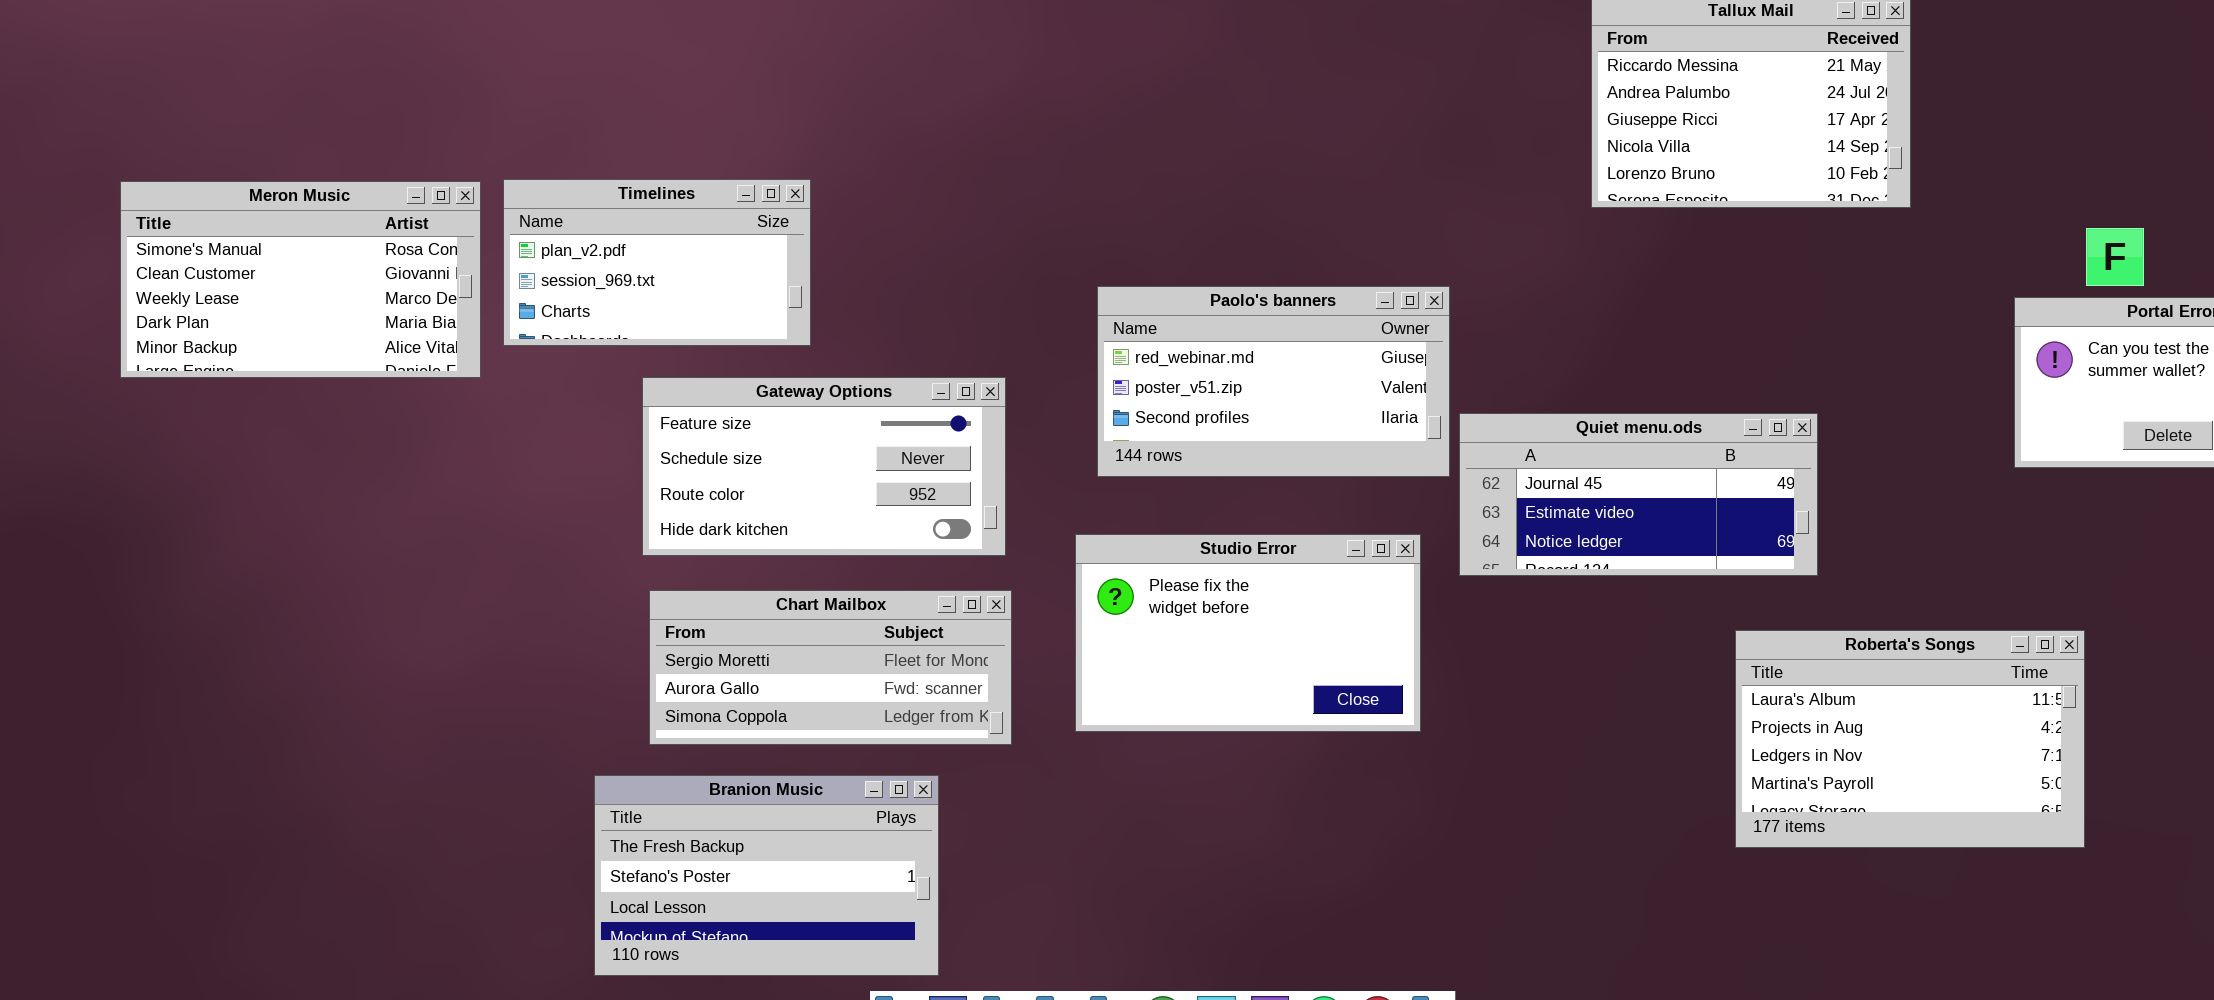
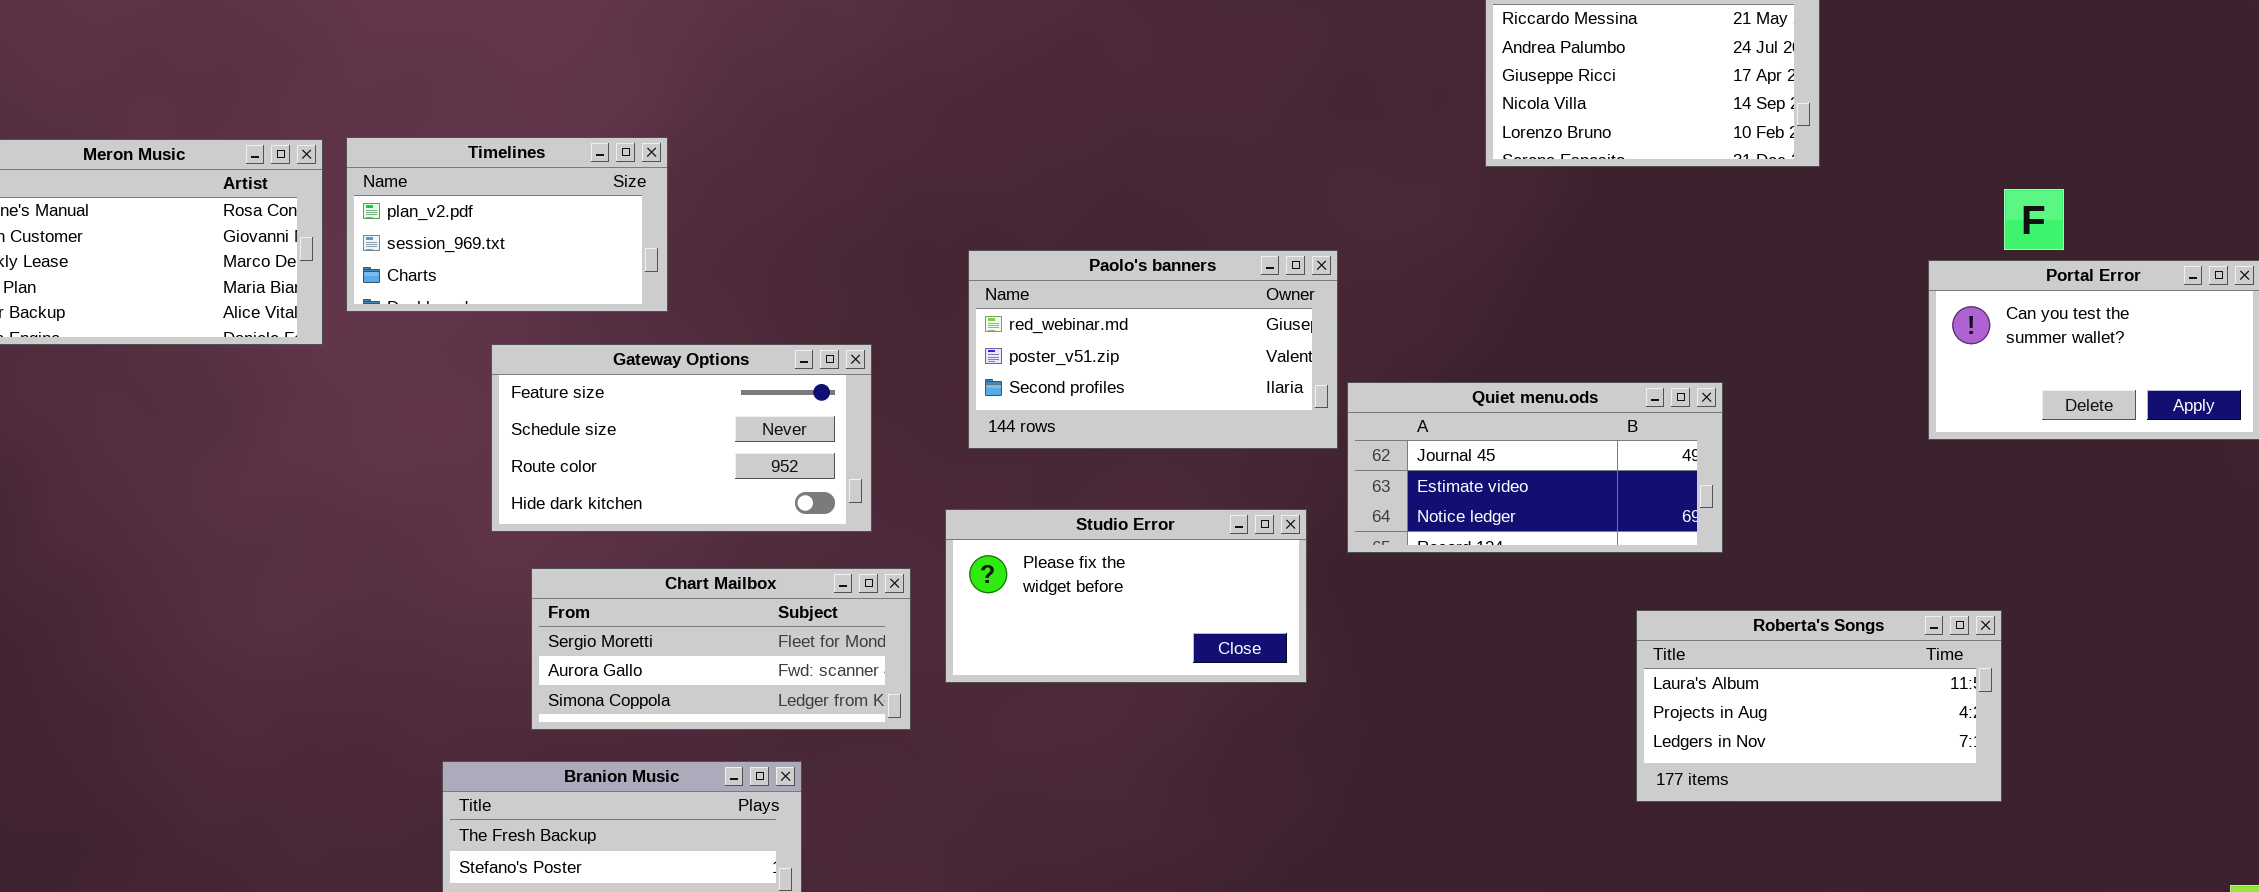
Studio Error: [1075,534,1421,732] -> [945,509,1307,683], resized
Chart Mailbox: [649,590,1012,745] -> [531,568,911,730], moved
Roberta's Songs: [1735,630,2085,848] -> [1636,610,2002,802], resized

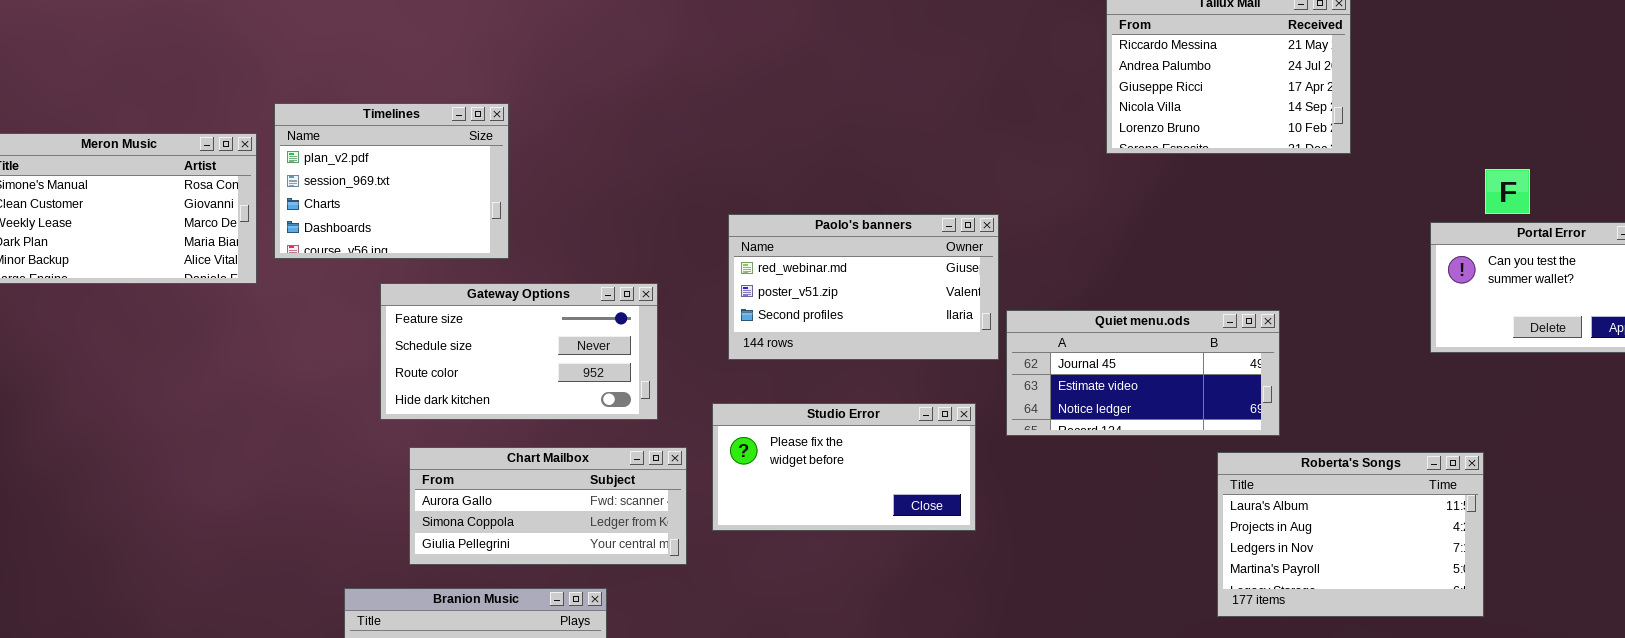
Timelines: [346,137,668,312] -> [274,103,509,259], resized
Chart Mailbox: [531,568,911,730] -> [409,447,687,565], scrolled down 1 row
Roberta's Songs: [1636,610,2002,802] -> [1217,452,1484,617], resized

